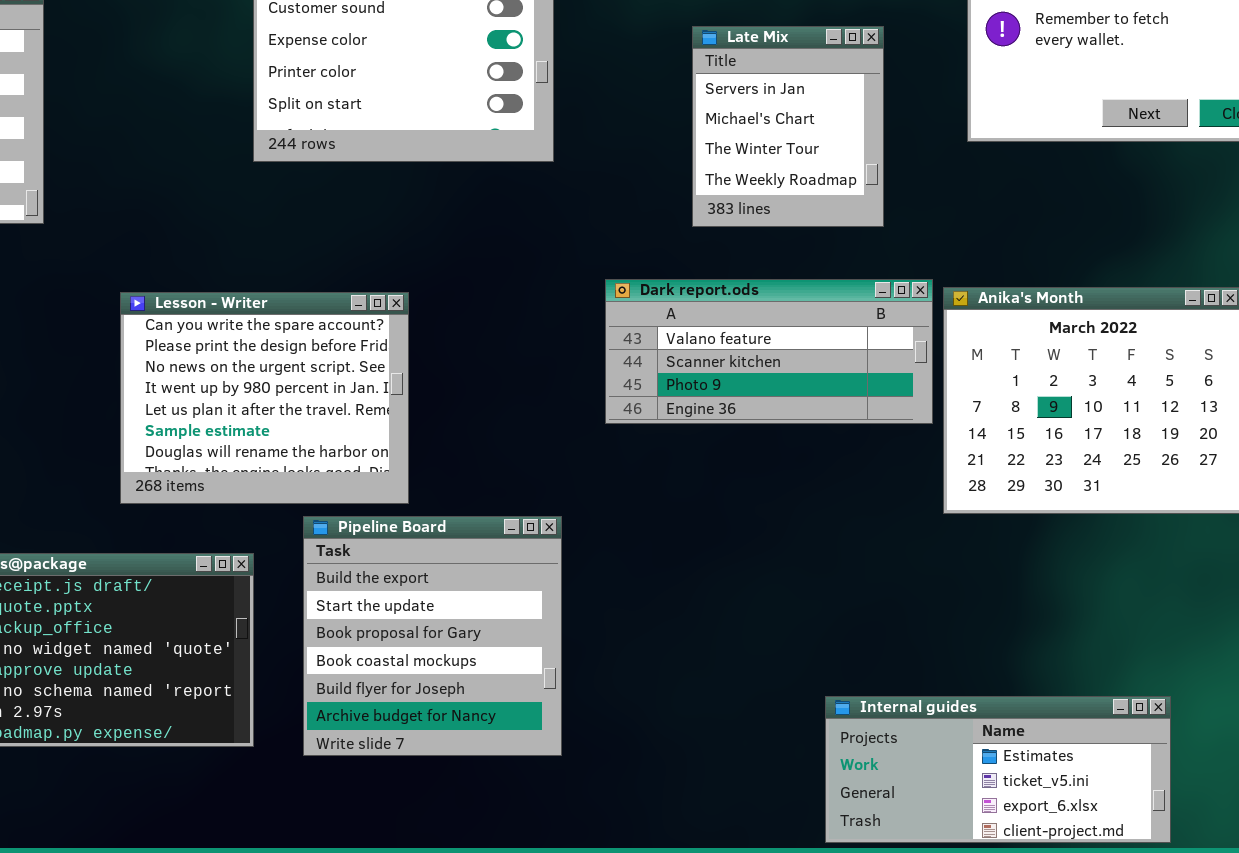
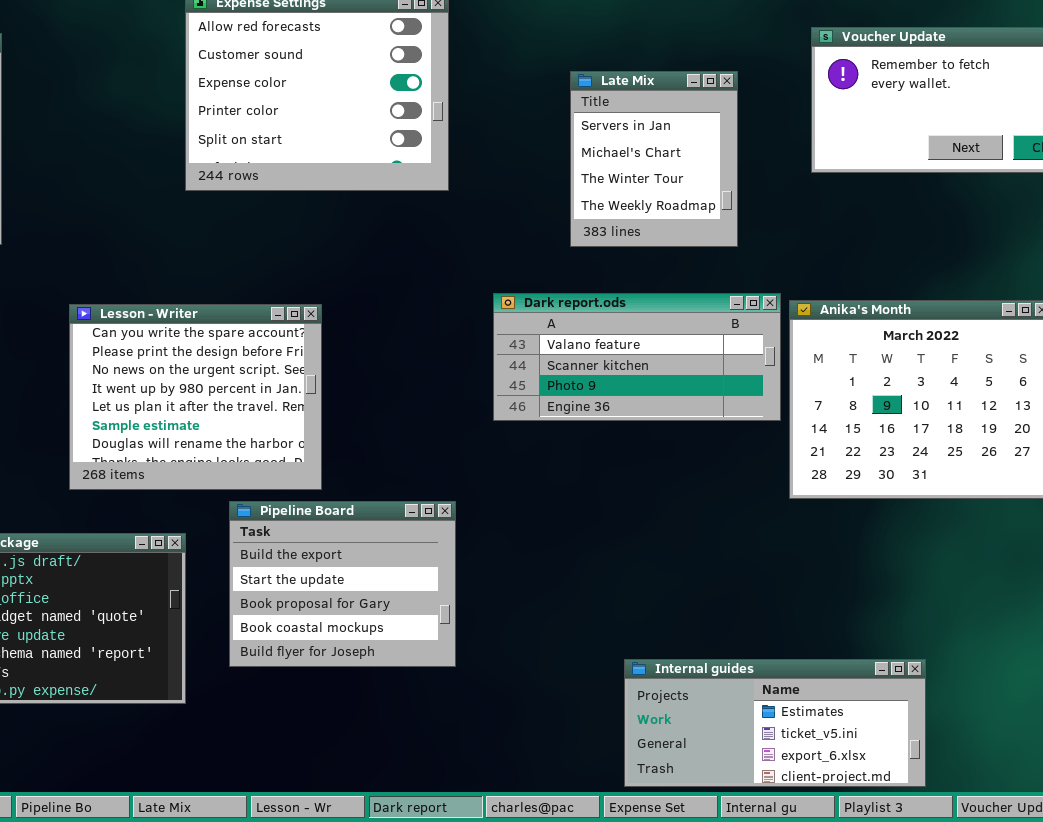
Pipeline Board: [303,516,562,756] -> [229,501,456,667], resized
Internal guides: [825,696,1171,843] -> [624,659,926,787], moved

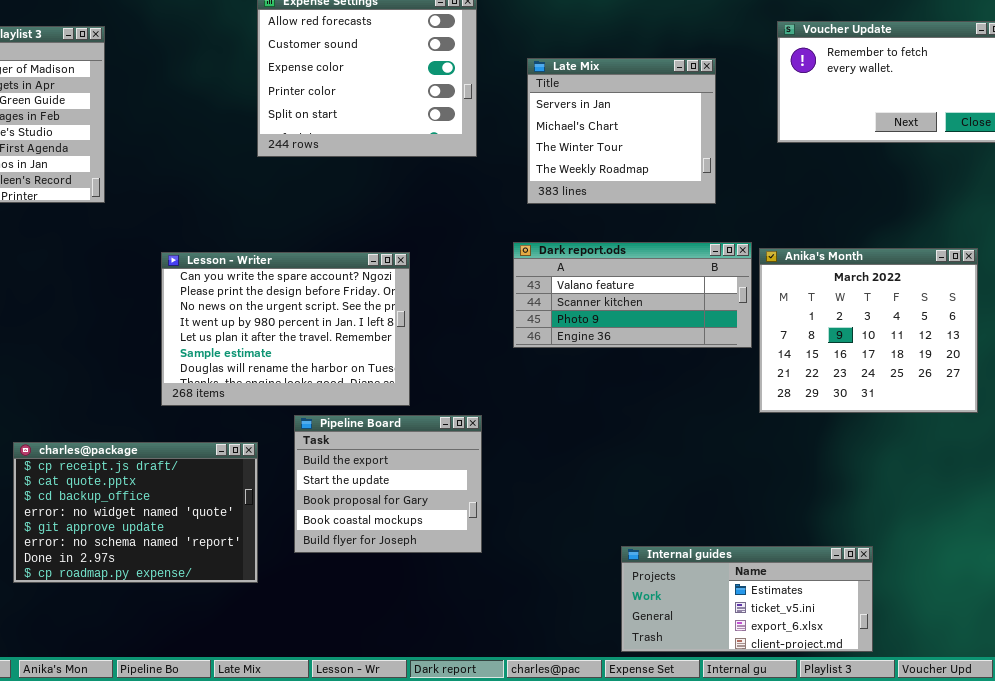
Late Mix: [570,71,738,247] -> [527,58,716,204], resized
Lesson - Writer: [69,304,322,490] -> [161,252,410,406], resized

